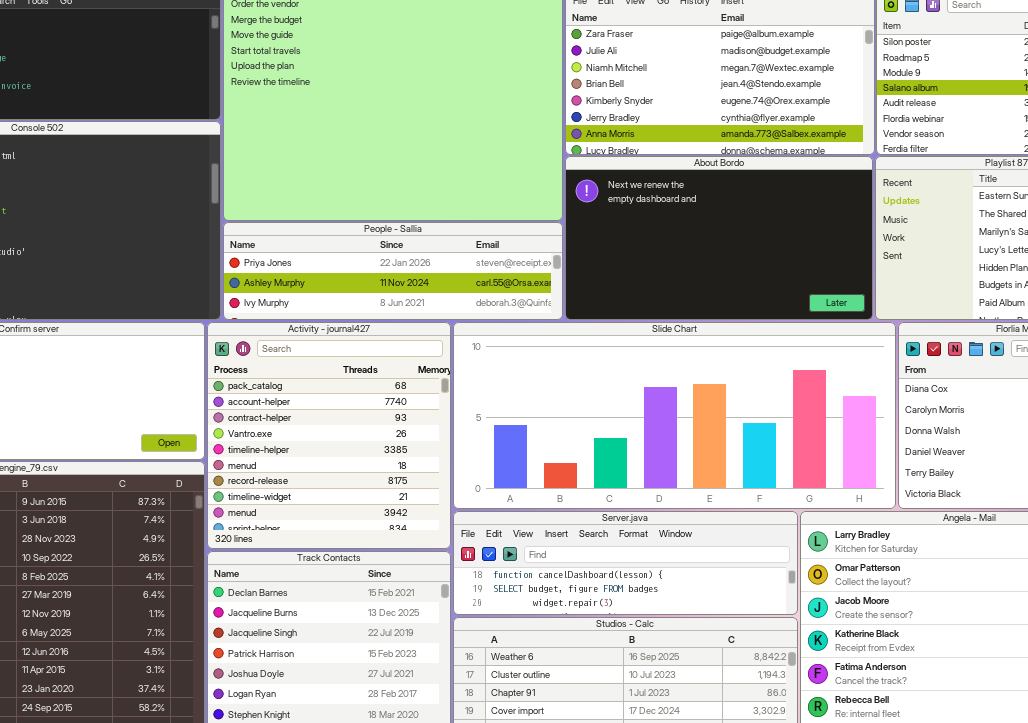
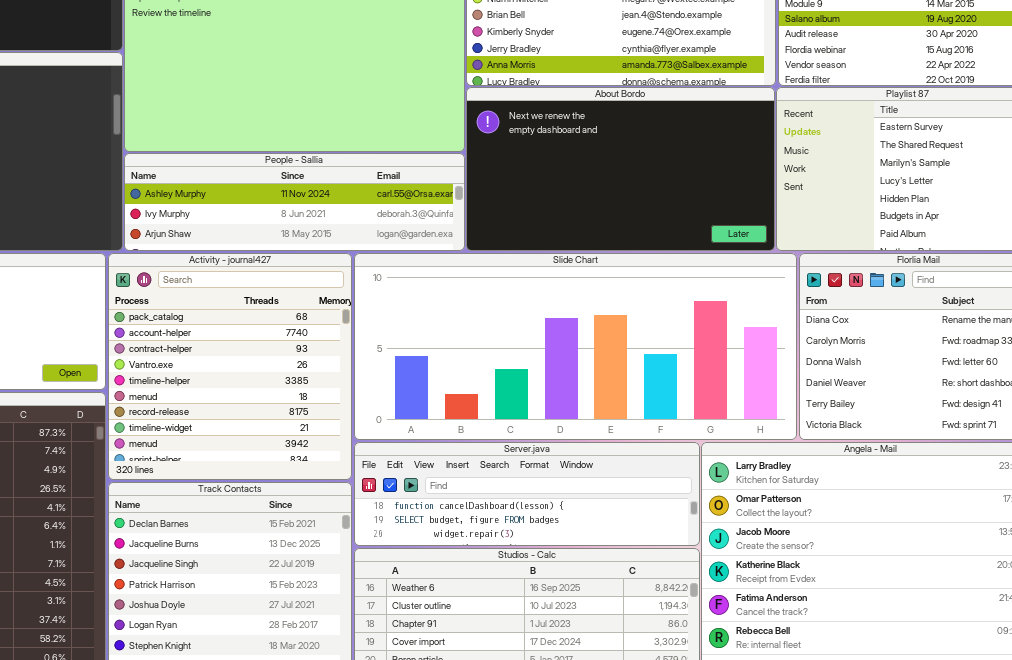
People - Sallia: [223,222,563,320] -> [124,153,465,251], scrolled down 1 row

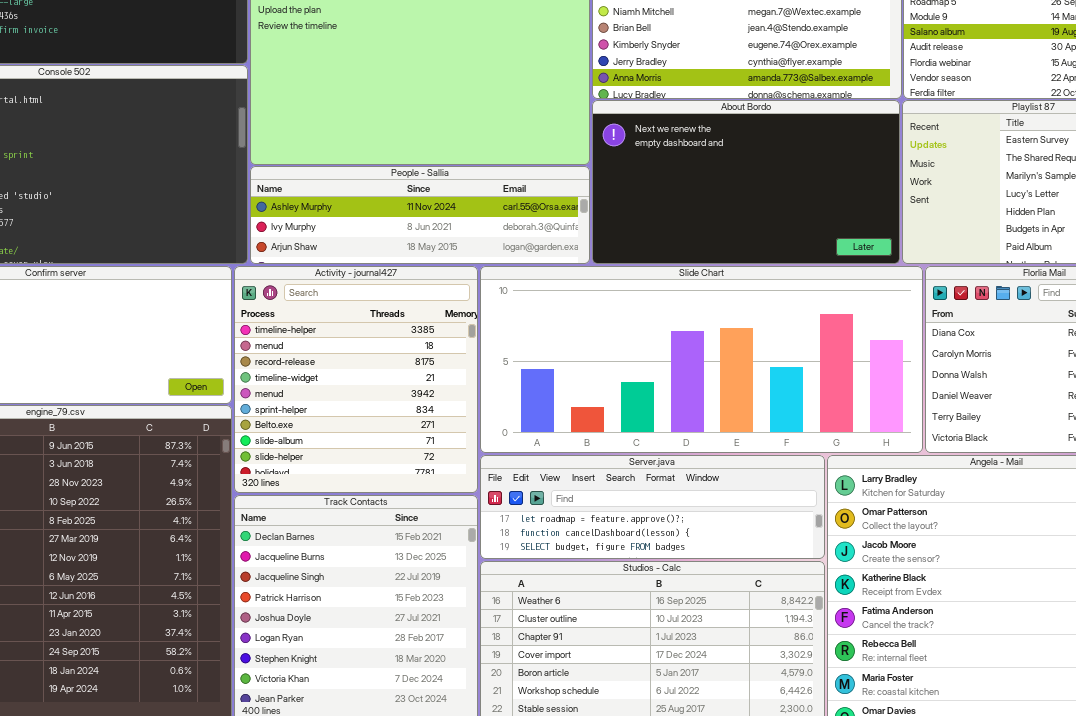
Activity - journal427: [108,253,352,480] -> [234,266,478,493], scrolled down 4 rows
Server.java: [354,442,700,546] -> [480,455,825,559], scrolled up 1 row

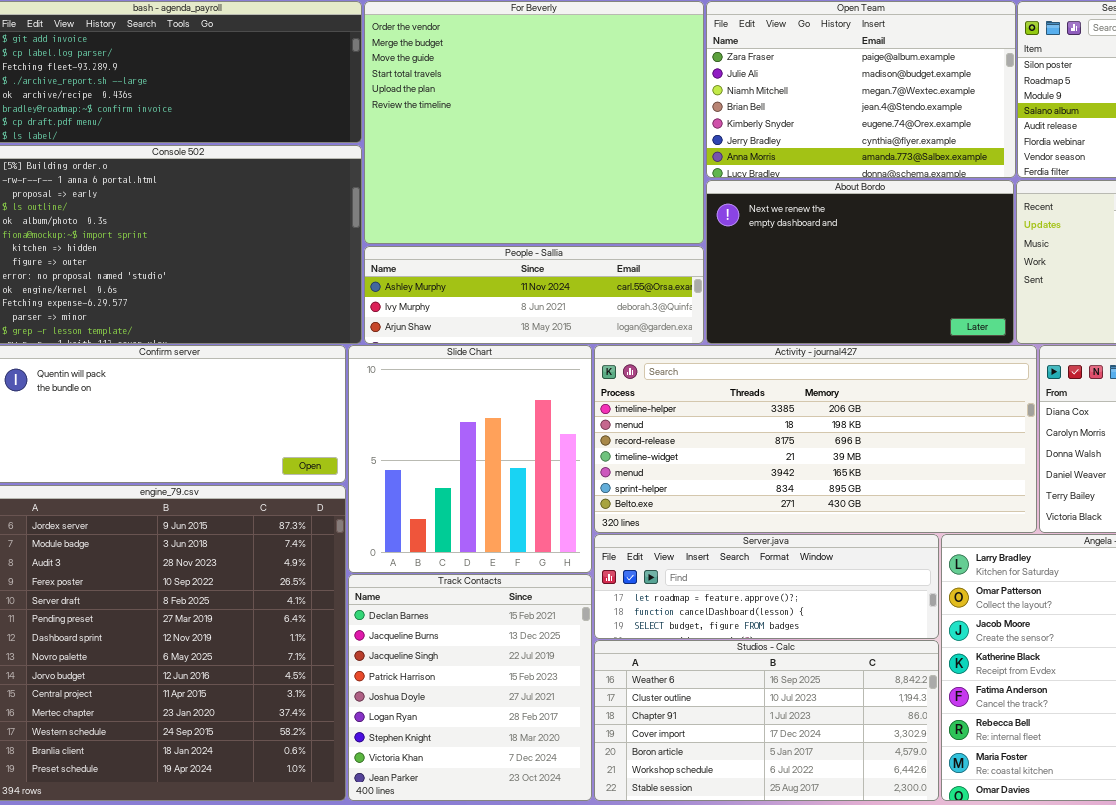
Activity - journal427: [234,266,478,493] -> [594,345,1037,533], moved, resized
Slide Chart: [480,266,923,453] -> [348,345,592,573], moved, resized

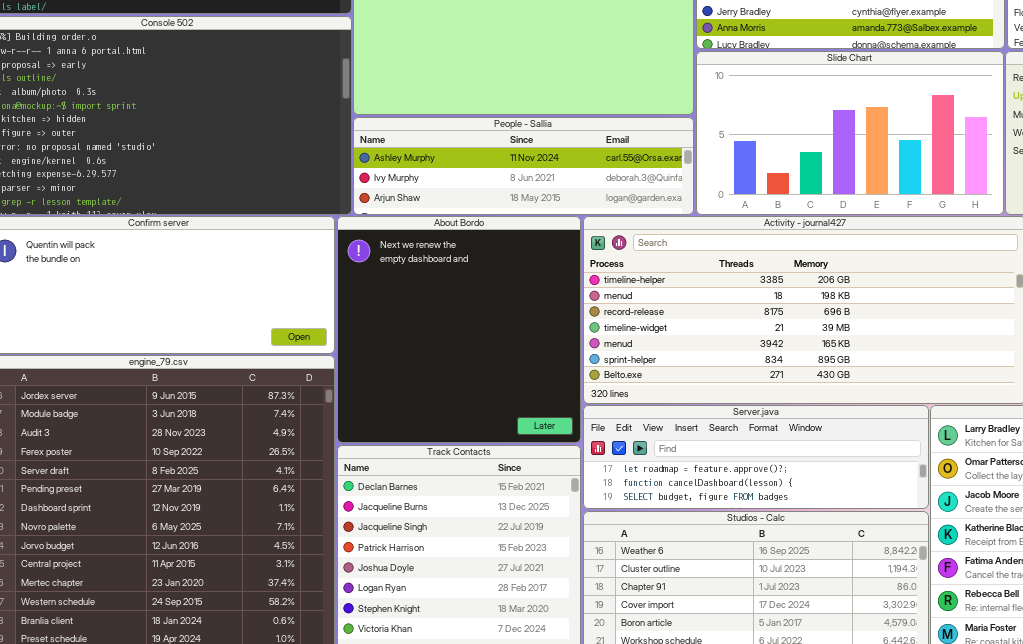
About Bordo: [706,180,1014,344] -> [337,216,581,443], moved, resized
Slide Chart: [348,345,592,573] -> [696,51,1004,215], moved, resized

